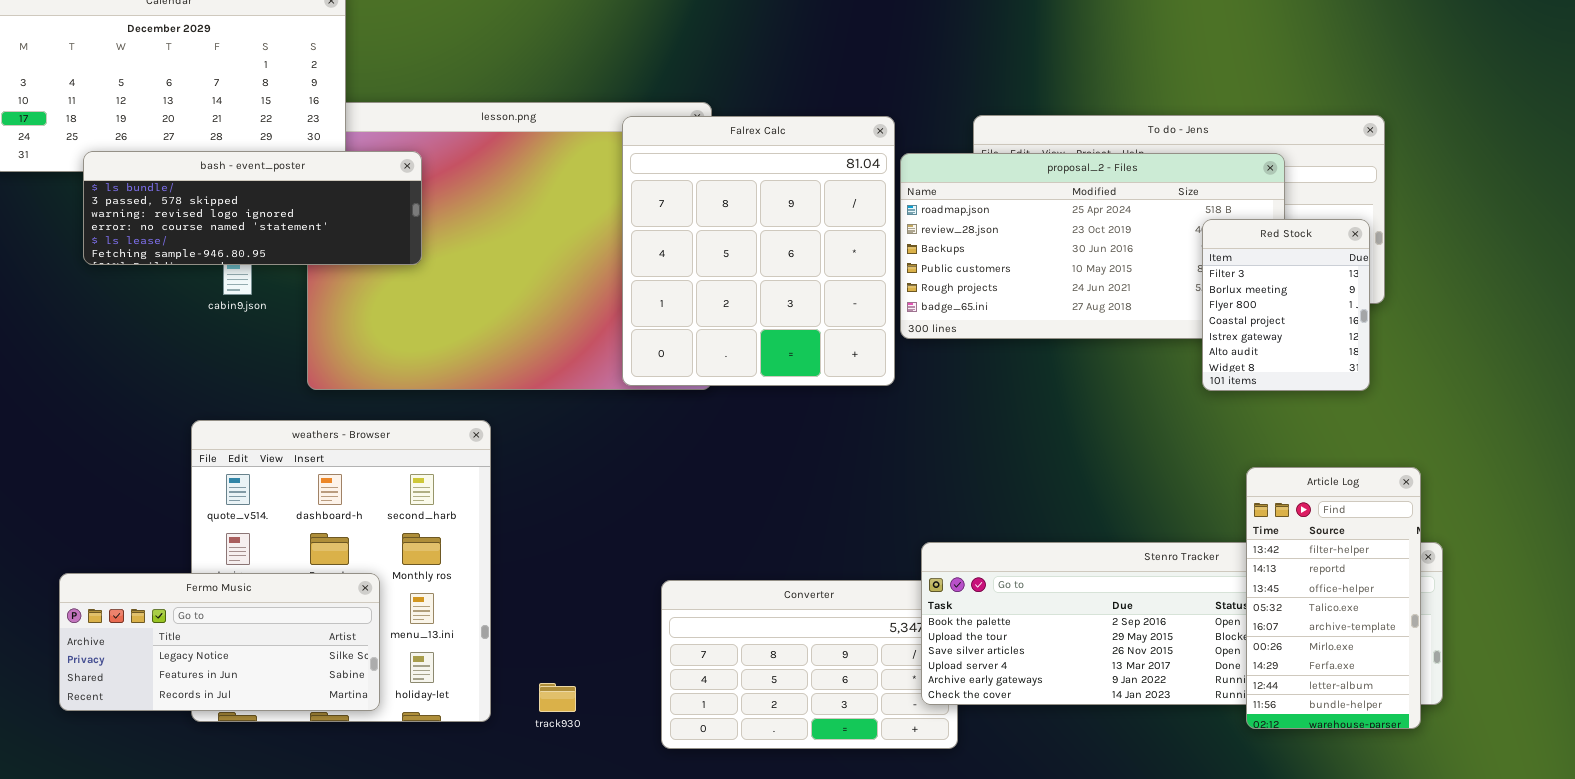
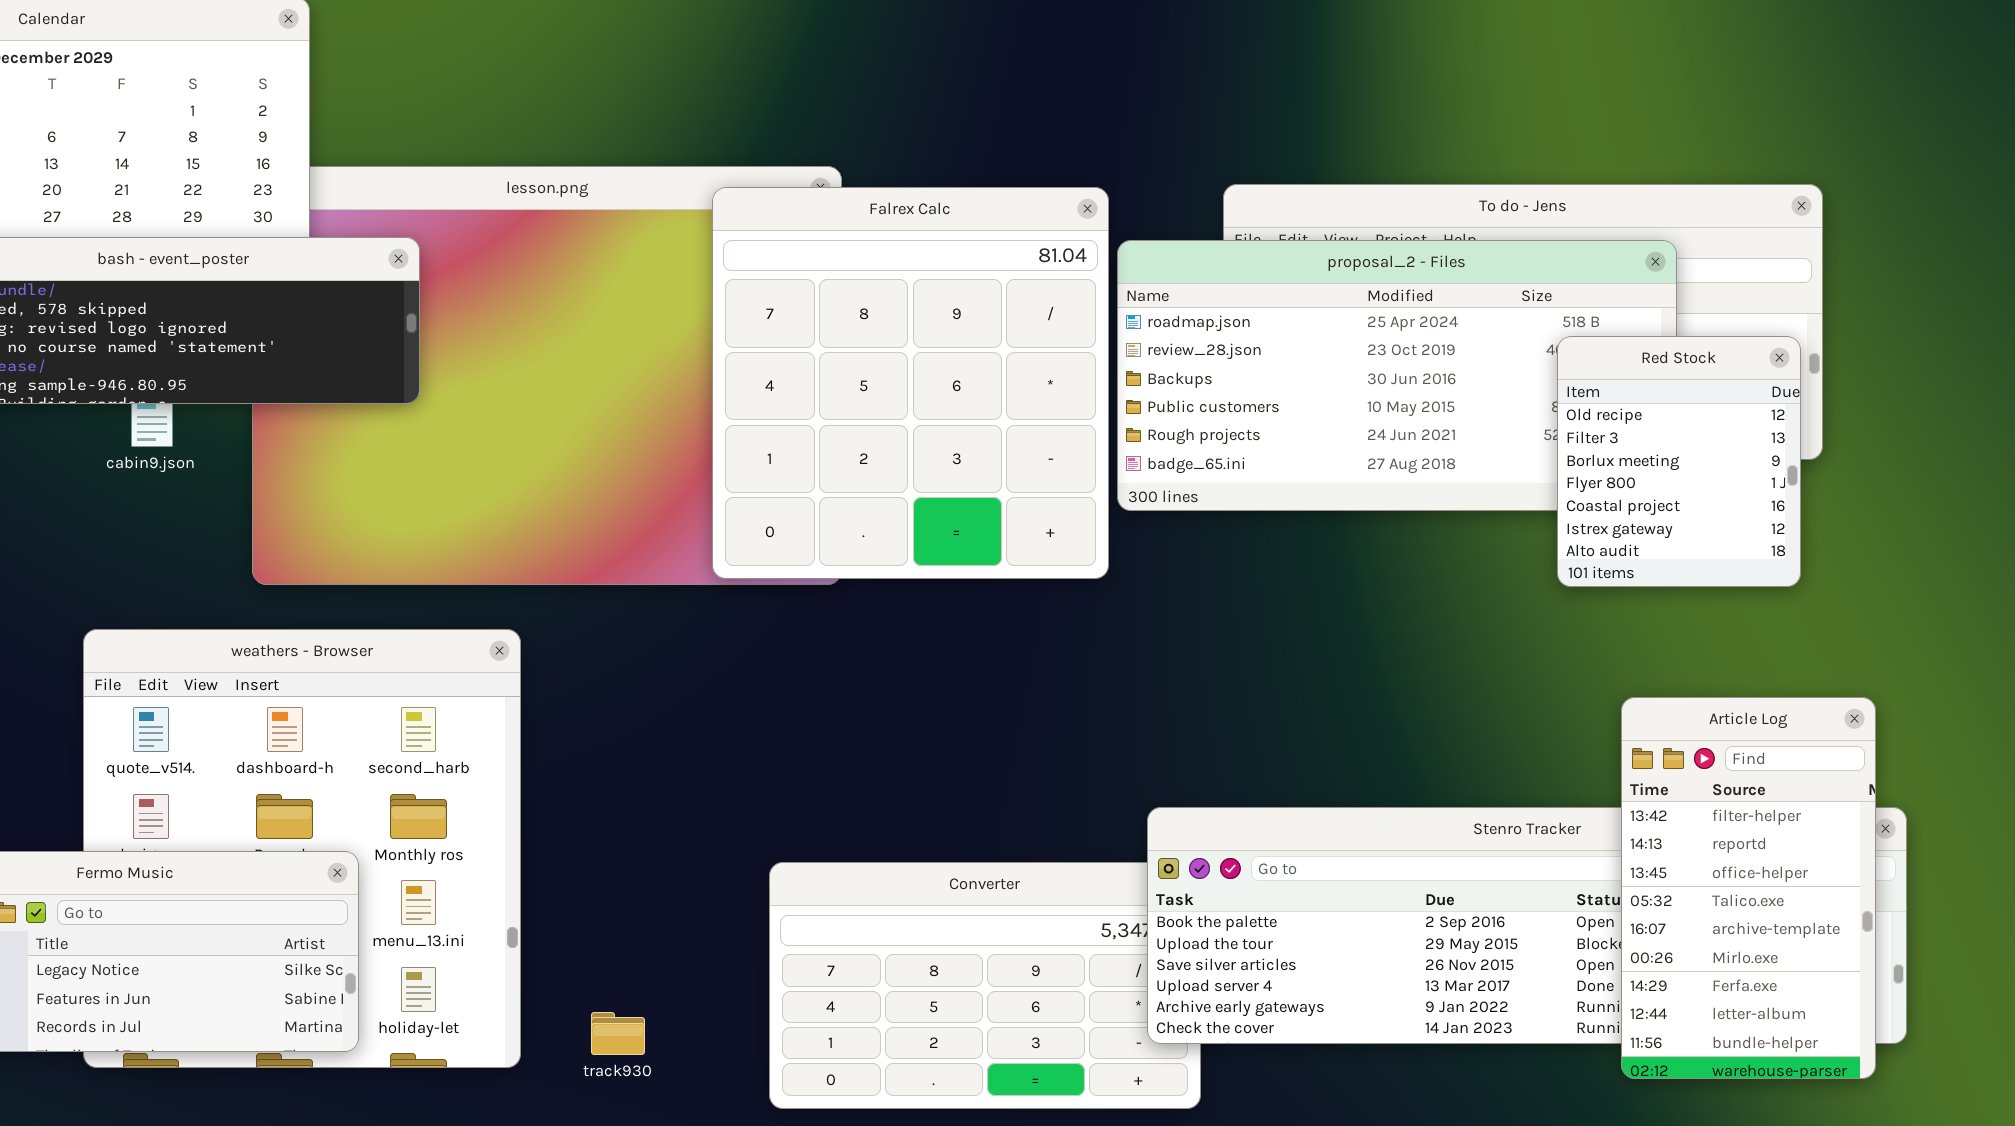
Red Stock: [1202,219,1370,391] -> [1557,336,1801,587], scrolled up 1 row

